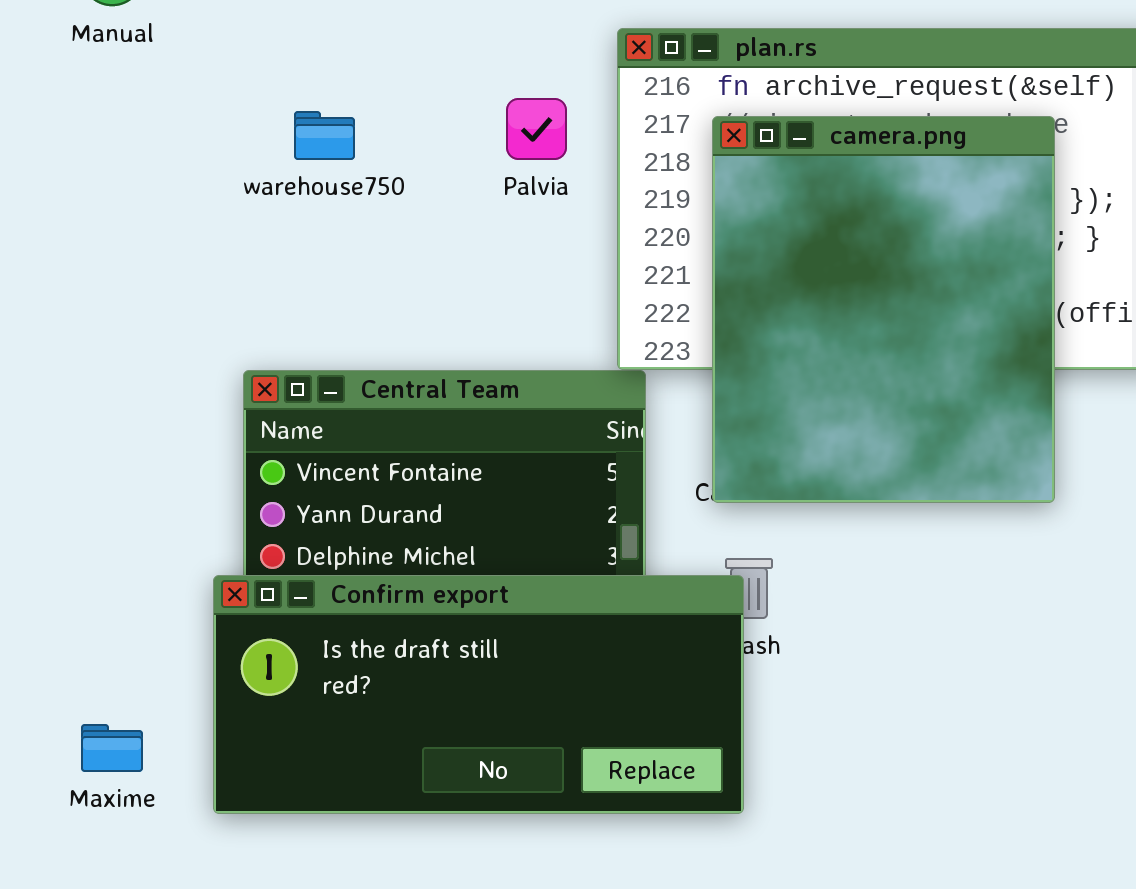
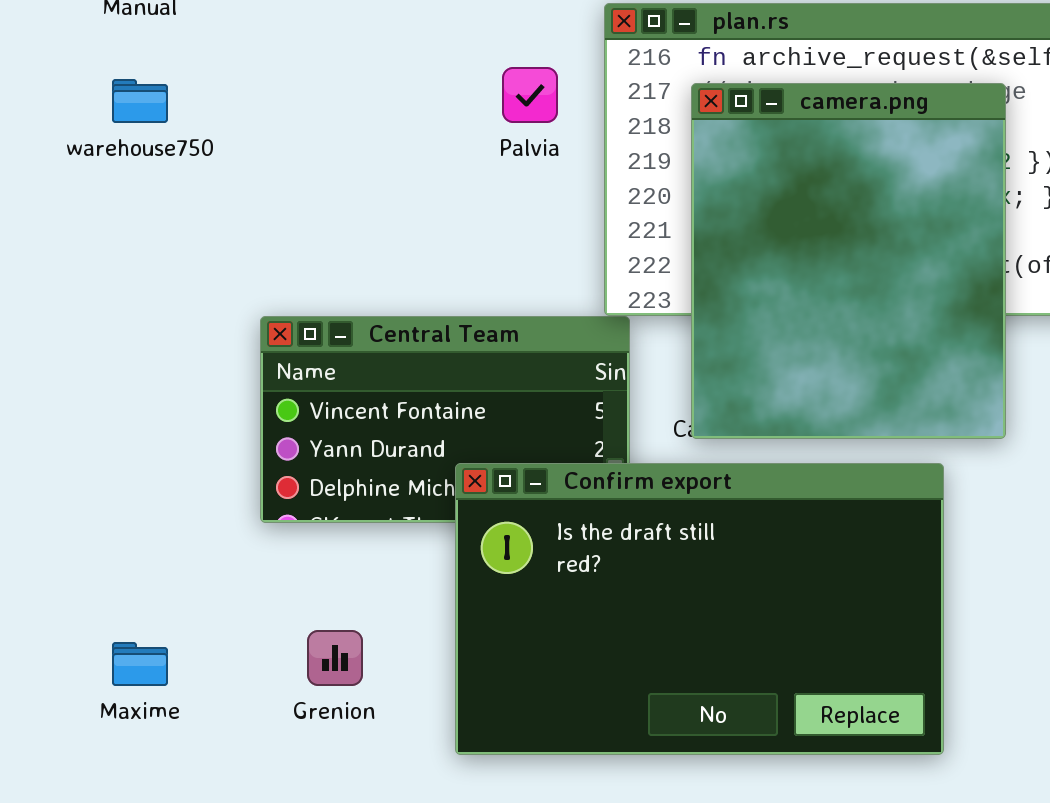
warehouse750: [294,111,355,160] -> [112,79,168,123], moved
Confirm export: [213,575,744,814] -> [455,463,944,755], moved, resized

